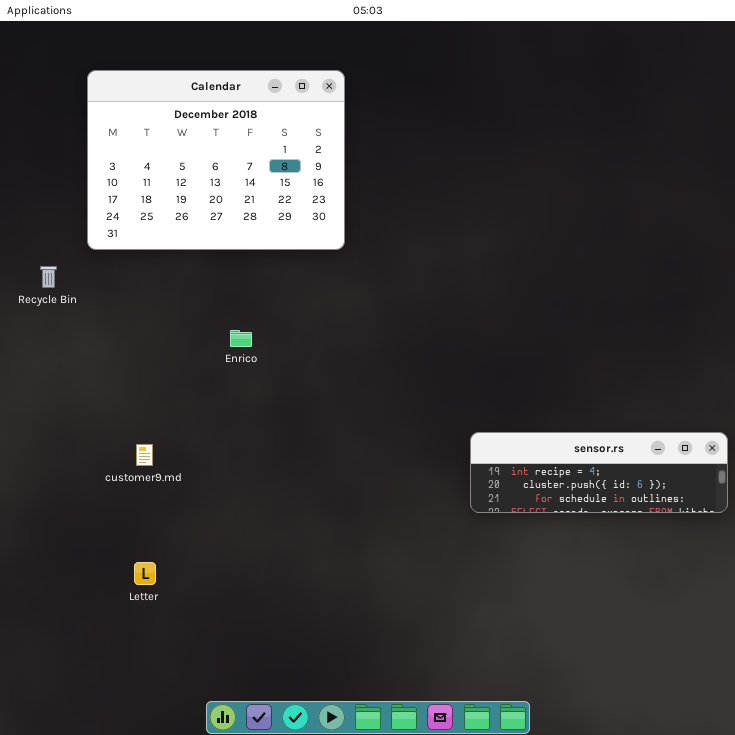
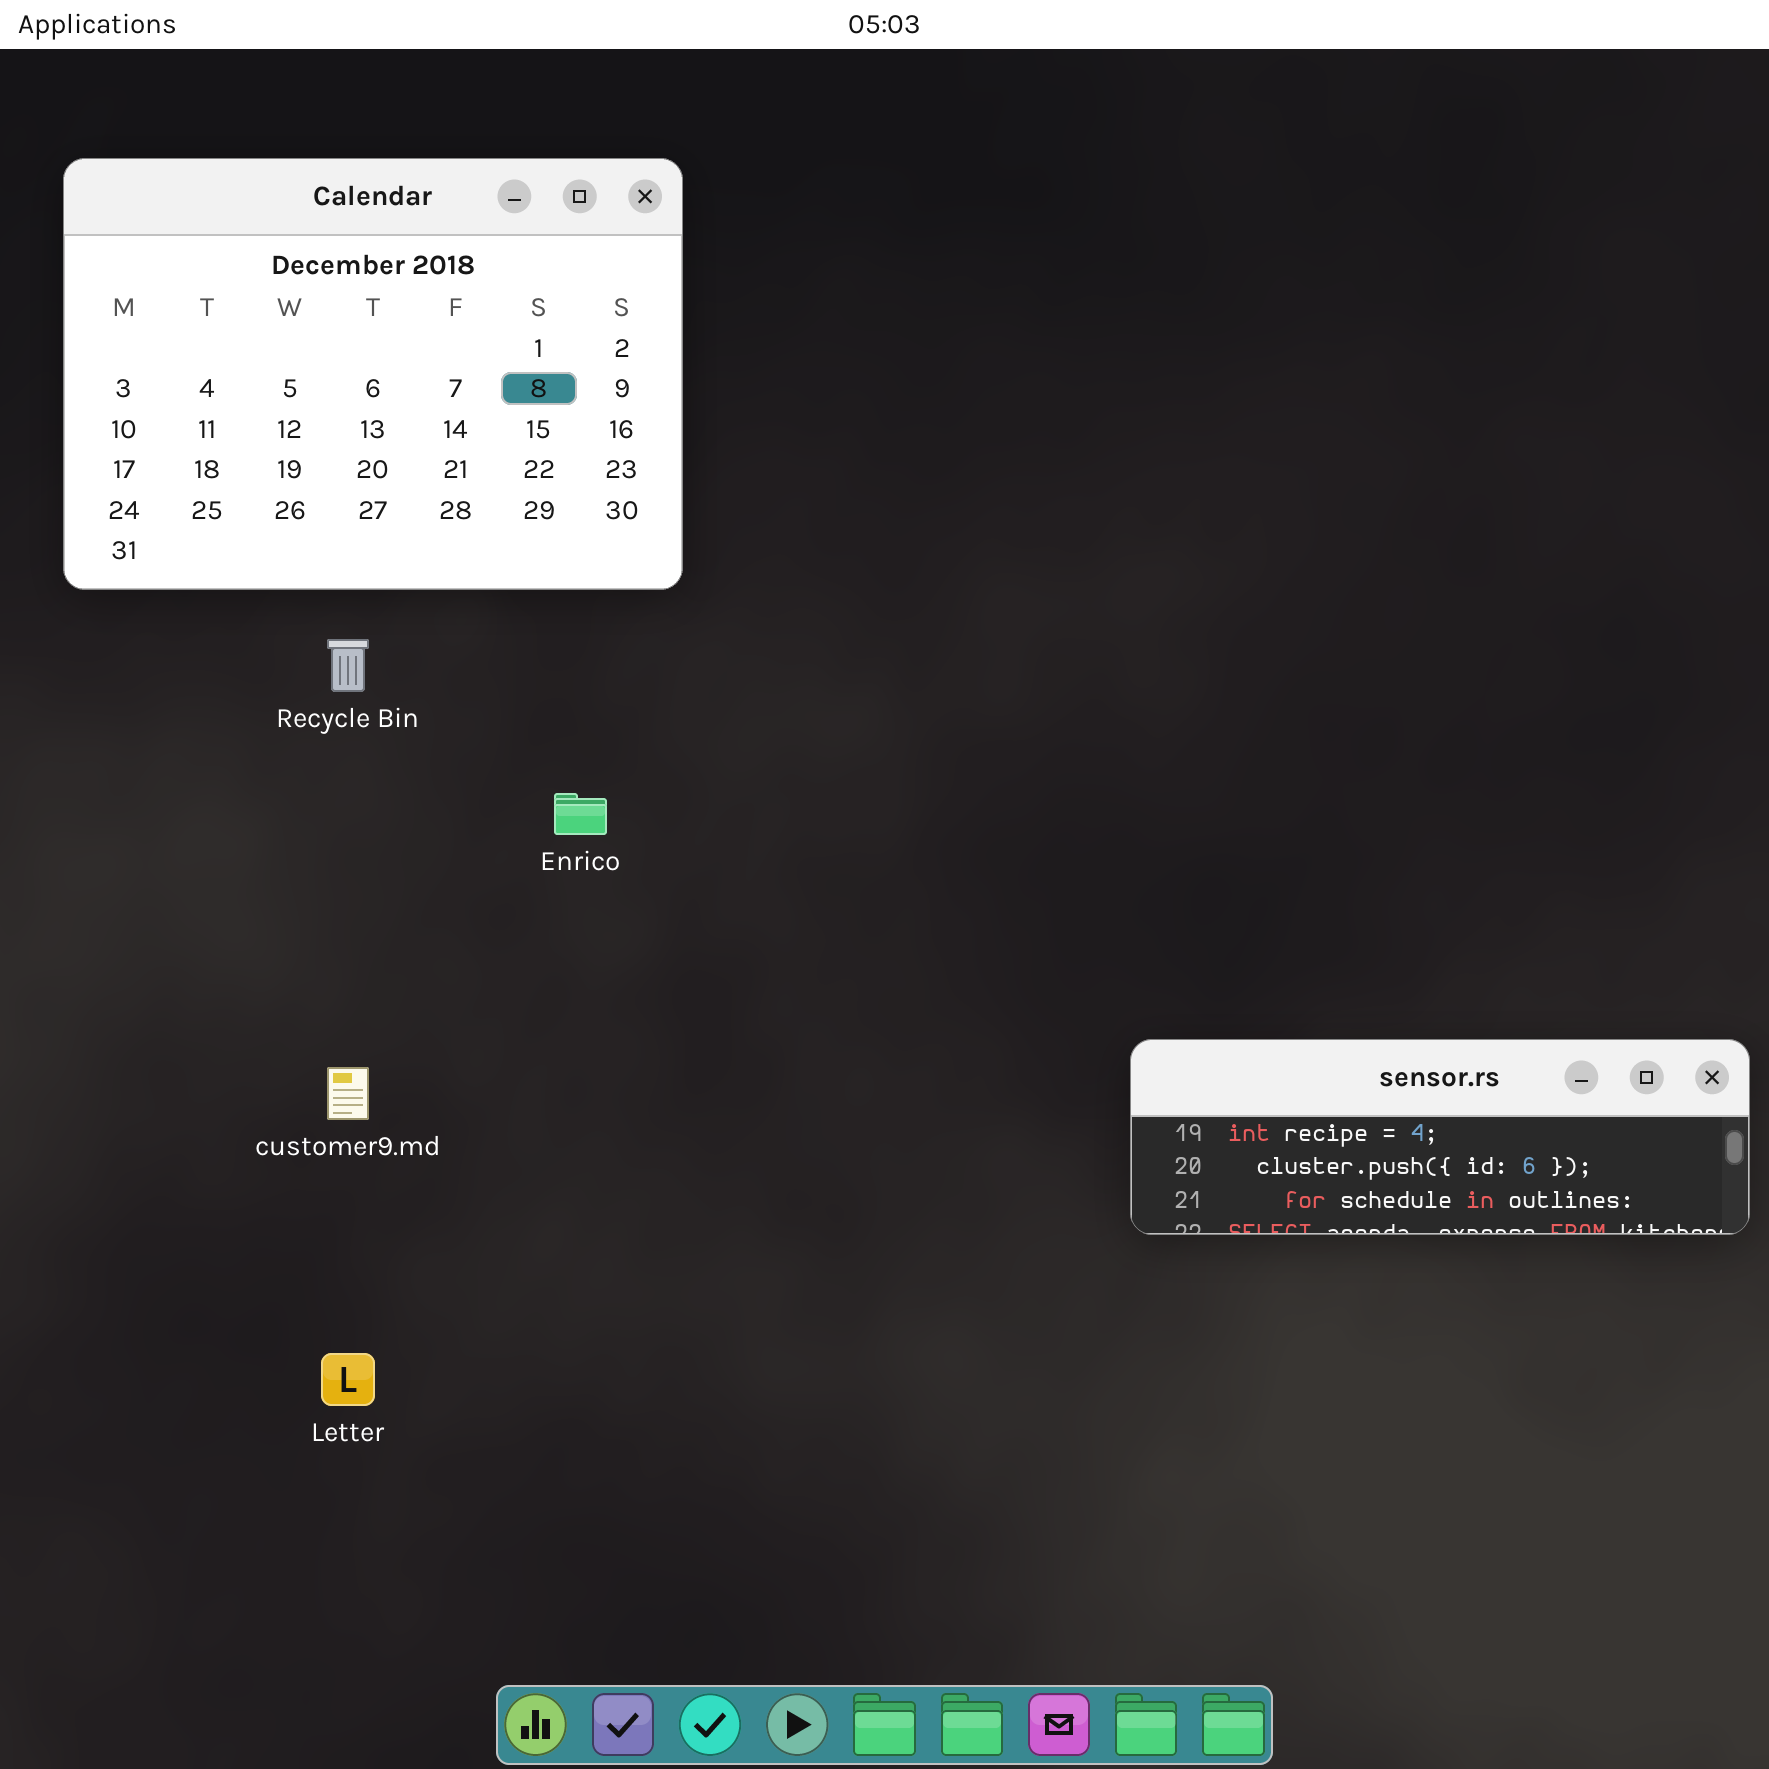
Calendar: [87,70,345,250] -> [63,158,683,590], moved
Recycle Bin: [40,266,57,288] -> [327,639,369,692], moved

